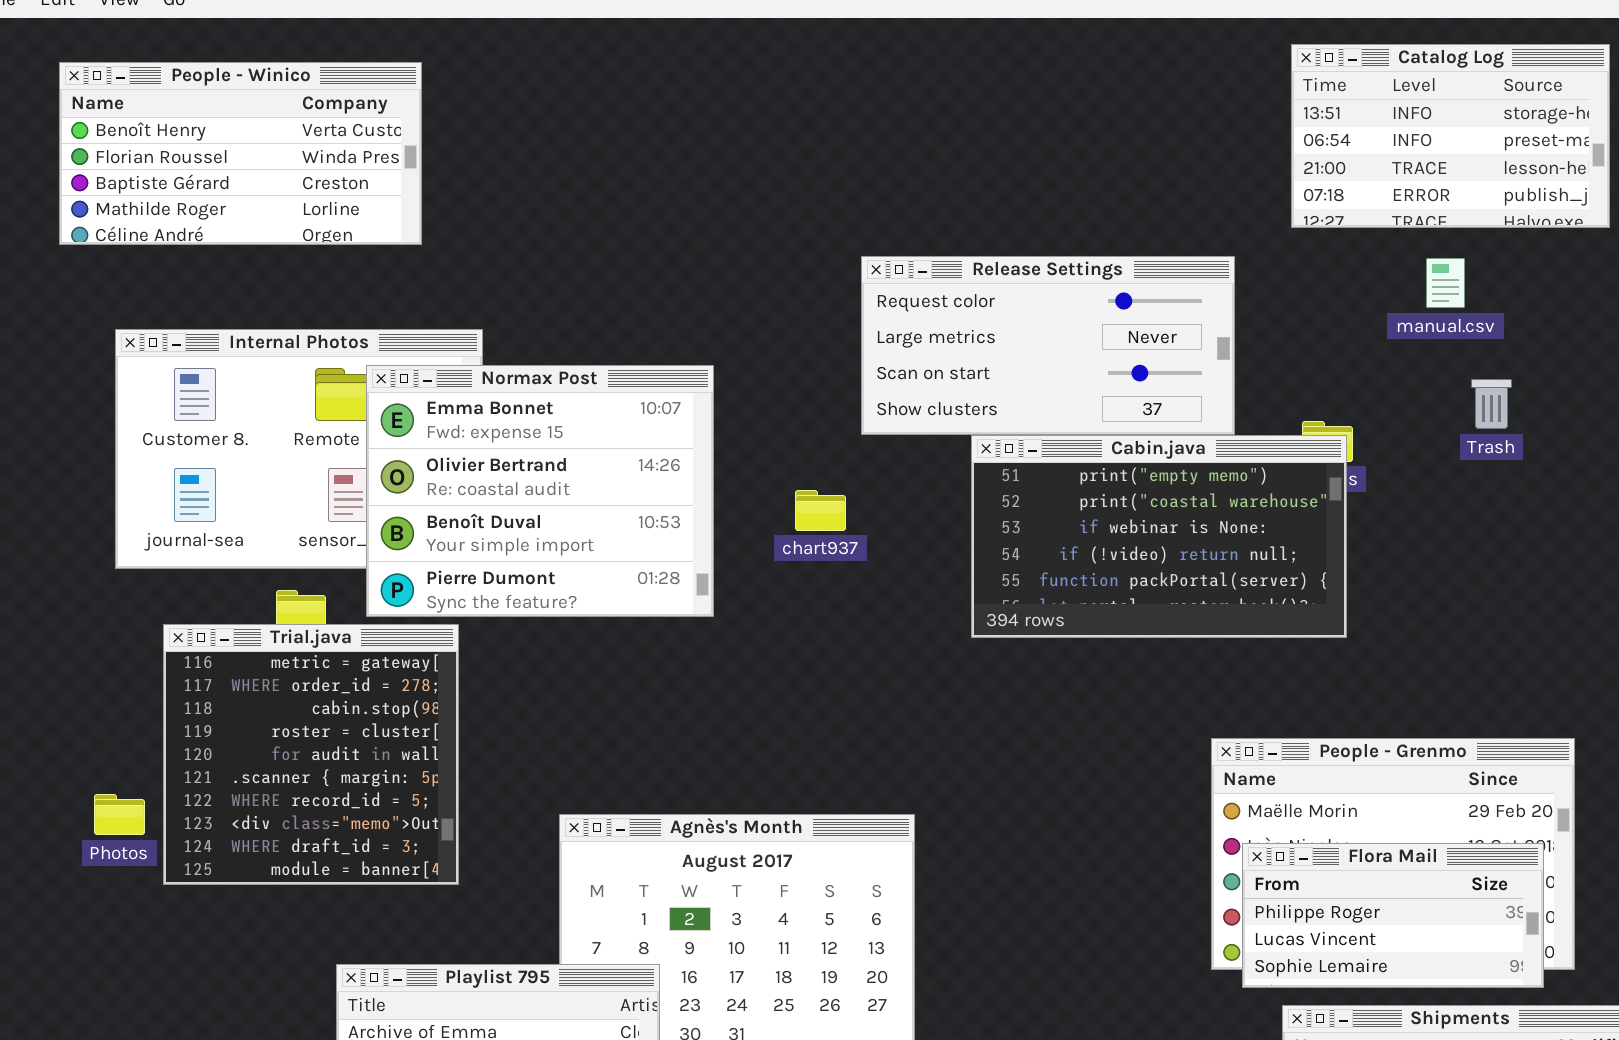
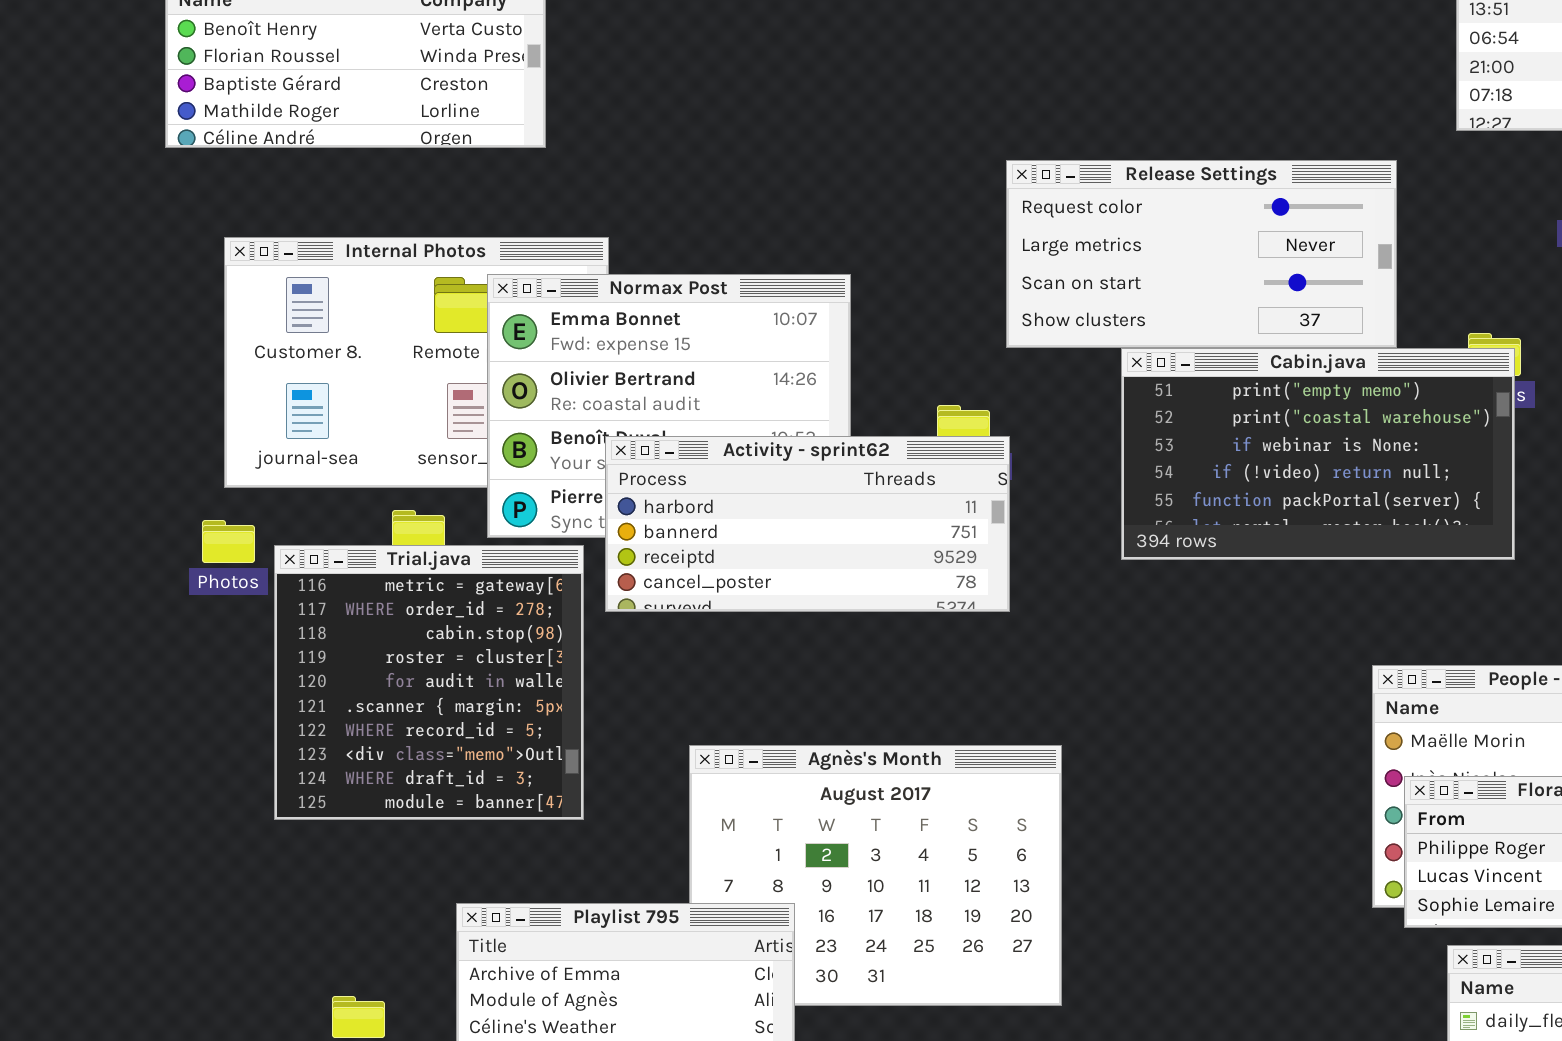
Activity - sprint62: none -> [605,436,1010,612], opened
Photos: [94,794,145,835] -> [202,520,255,563], moved

